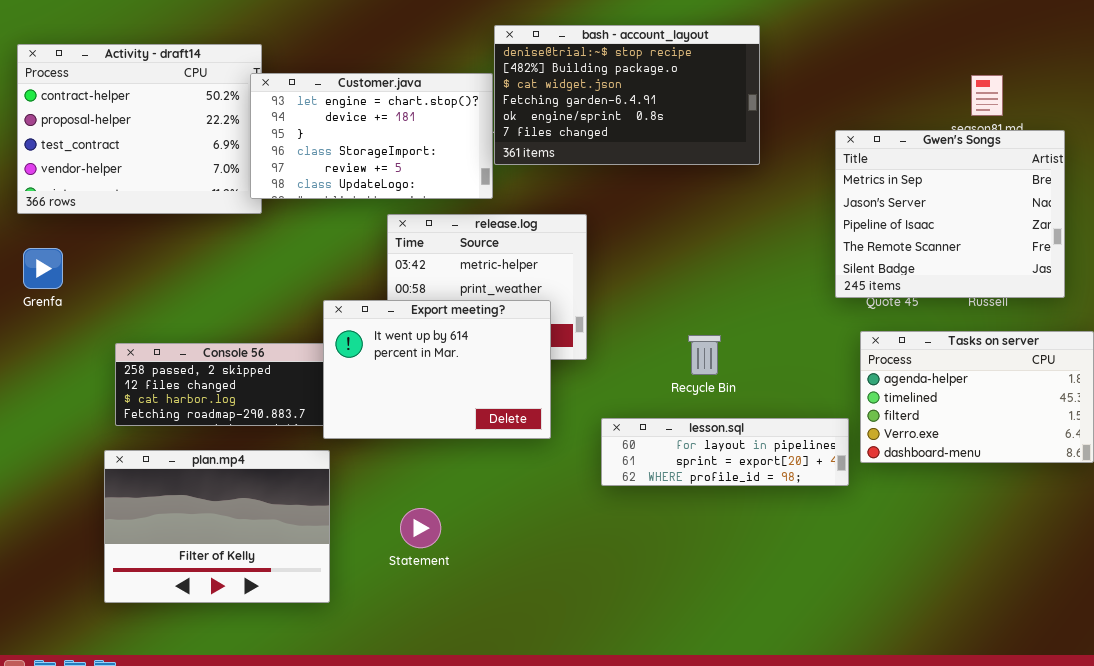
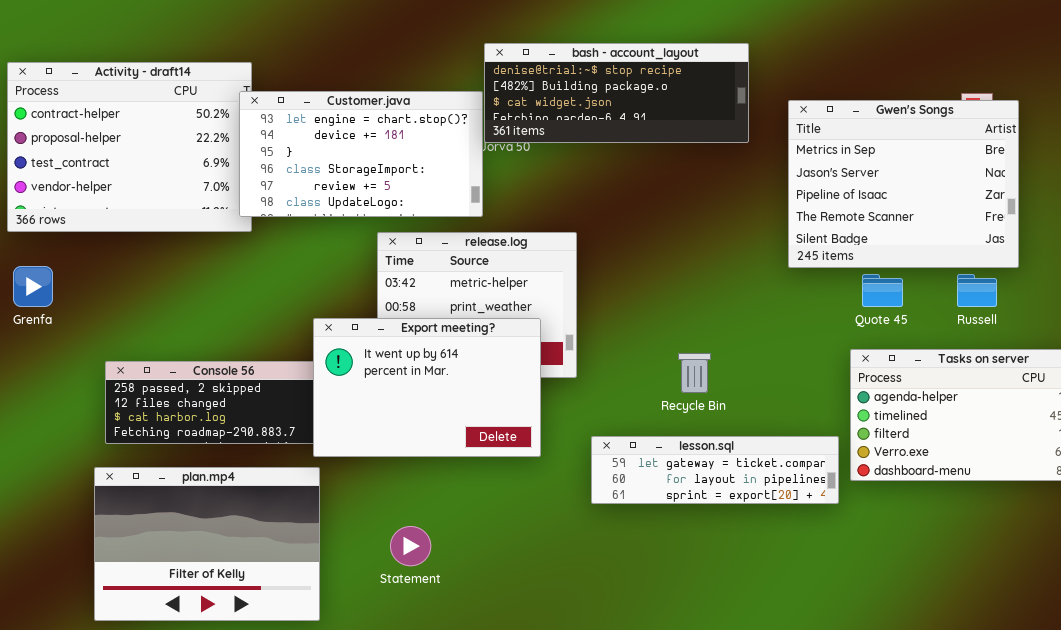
bash - account_layout: [494,25,760,165] -> [484,43,749,143], resized
Gwen's Songs: [835,130,1065,298] -> [788,100,1019,268], moved
lesson.sql: [601,418,849,486] -> [591,436,839,504], scrolled up 1 row

